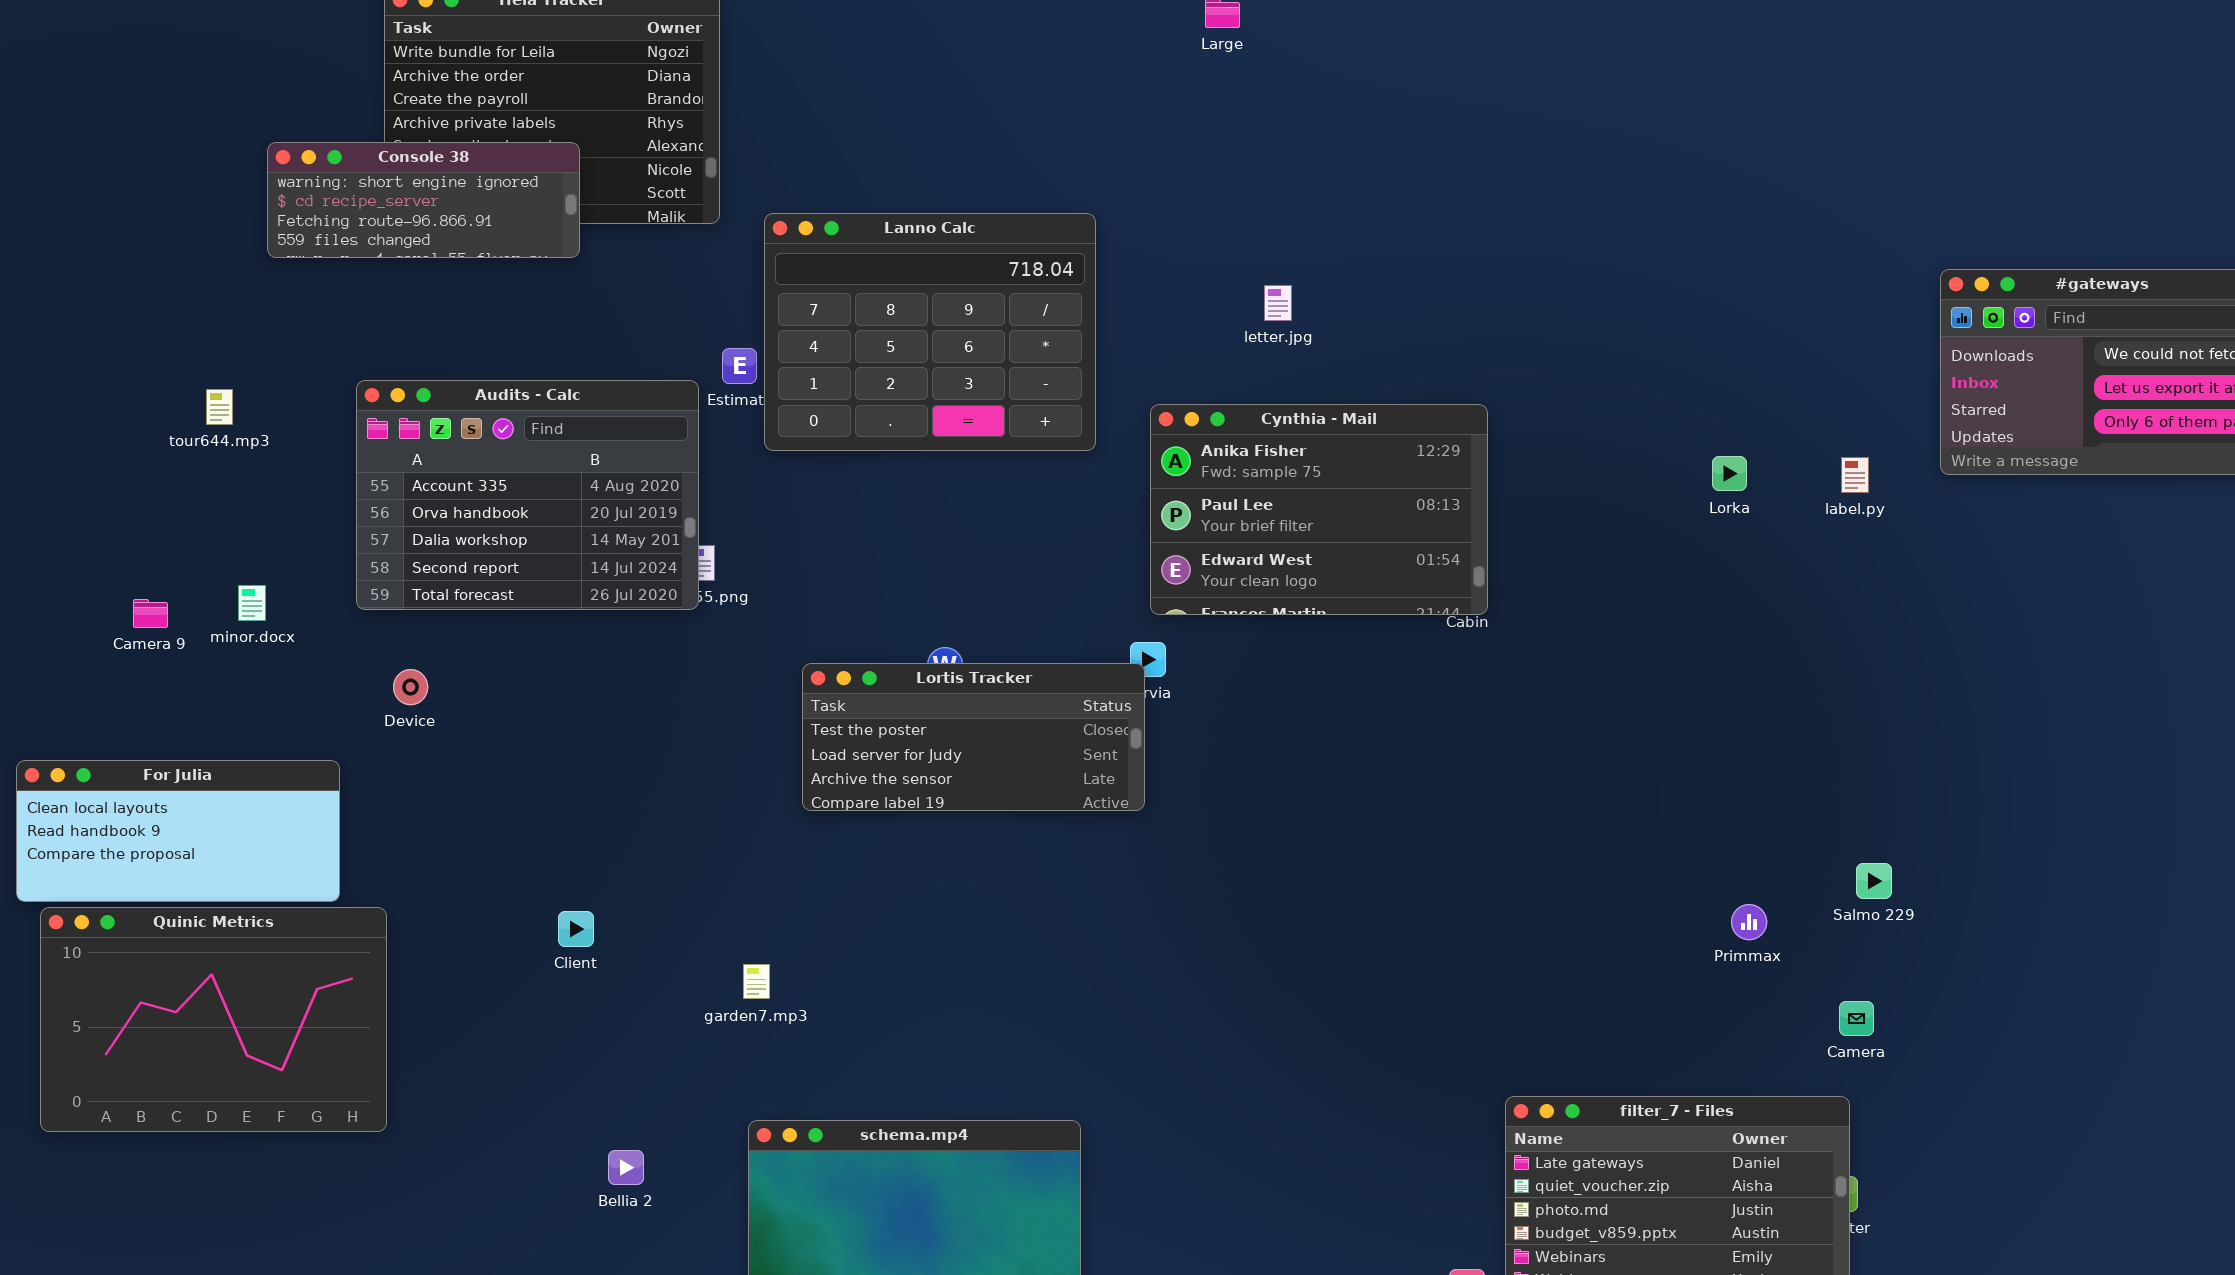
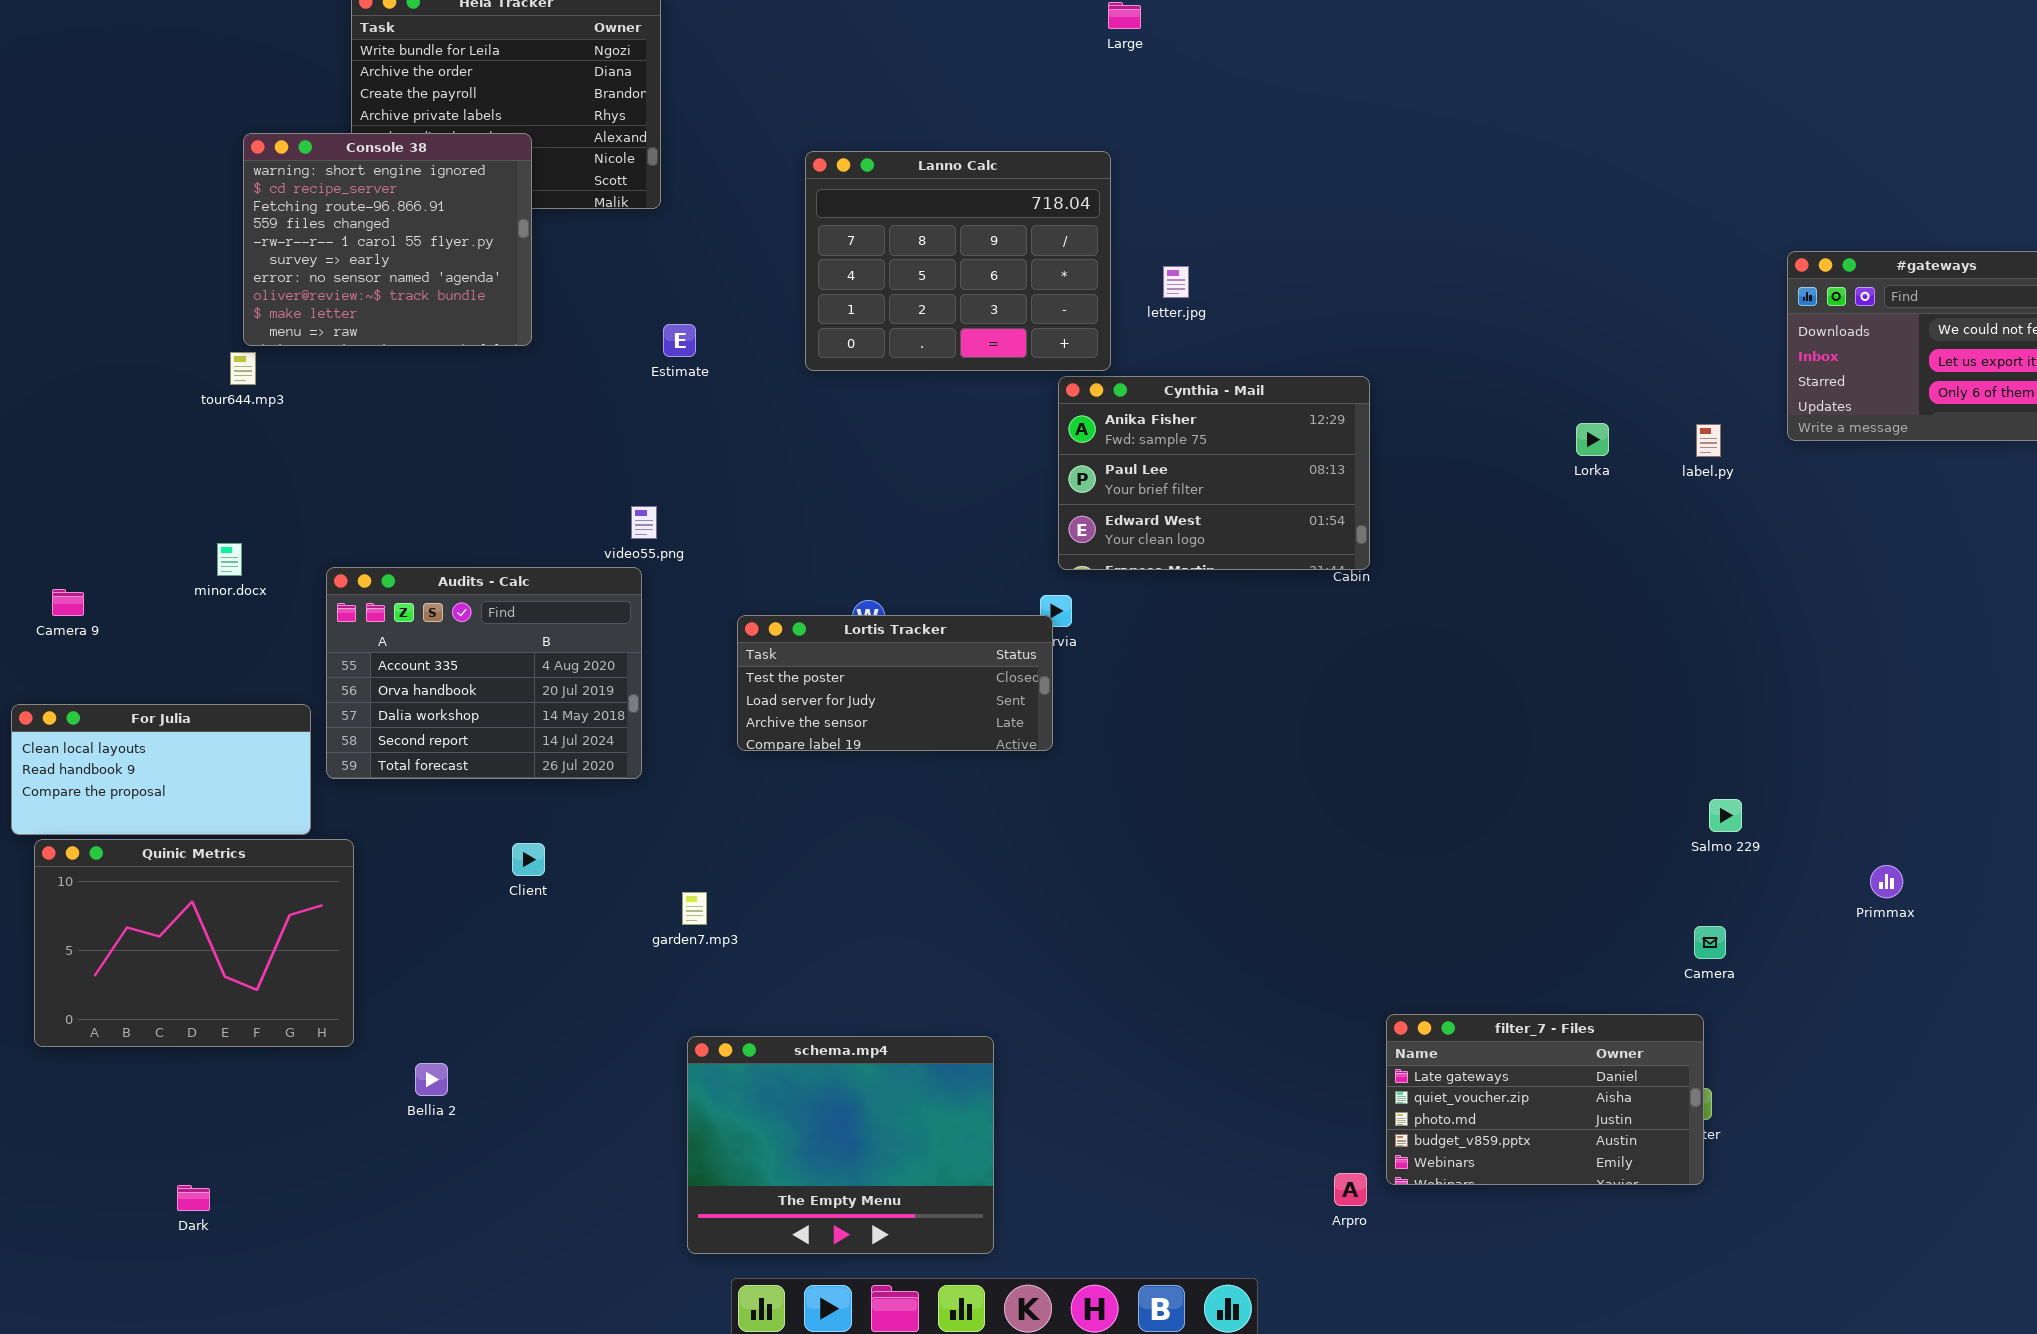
Console 38: [267,142,580,258] -> [243,133,532,346], resized
Lanno Calc: [764,213,1096,451] -> [805,151,1111,371], moved
Audits - Calc: [356,380,699,610] -> [326,567,642,779], moved
tour644.mp3: [206,389,233,425] -> [230,352,256,385], moved
Camera 9: [133,599,168,628] -> [52,589,84,616], moved
Primmax: [1731,904,1767,940] -> [1870,865,1903,898], moved
Bellia 2: [608,1150,644,1185] -> [415,1063,448,1096], moved

